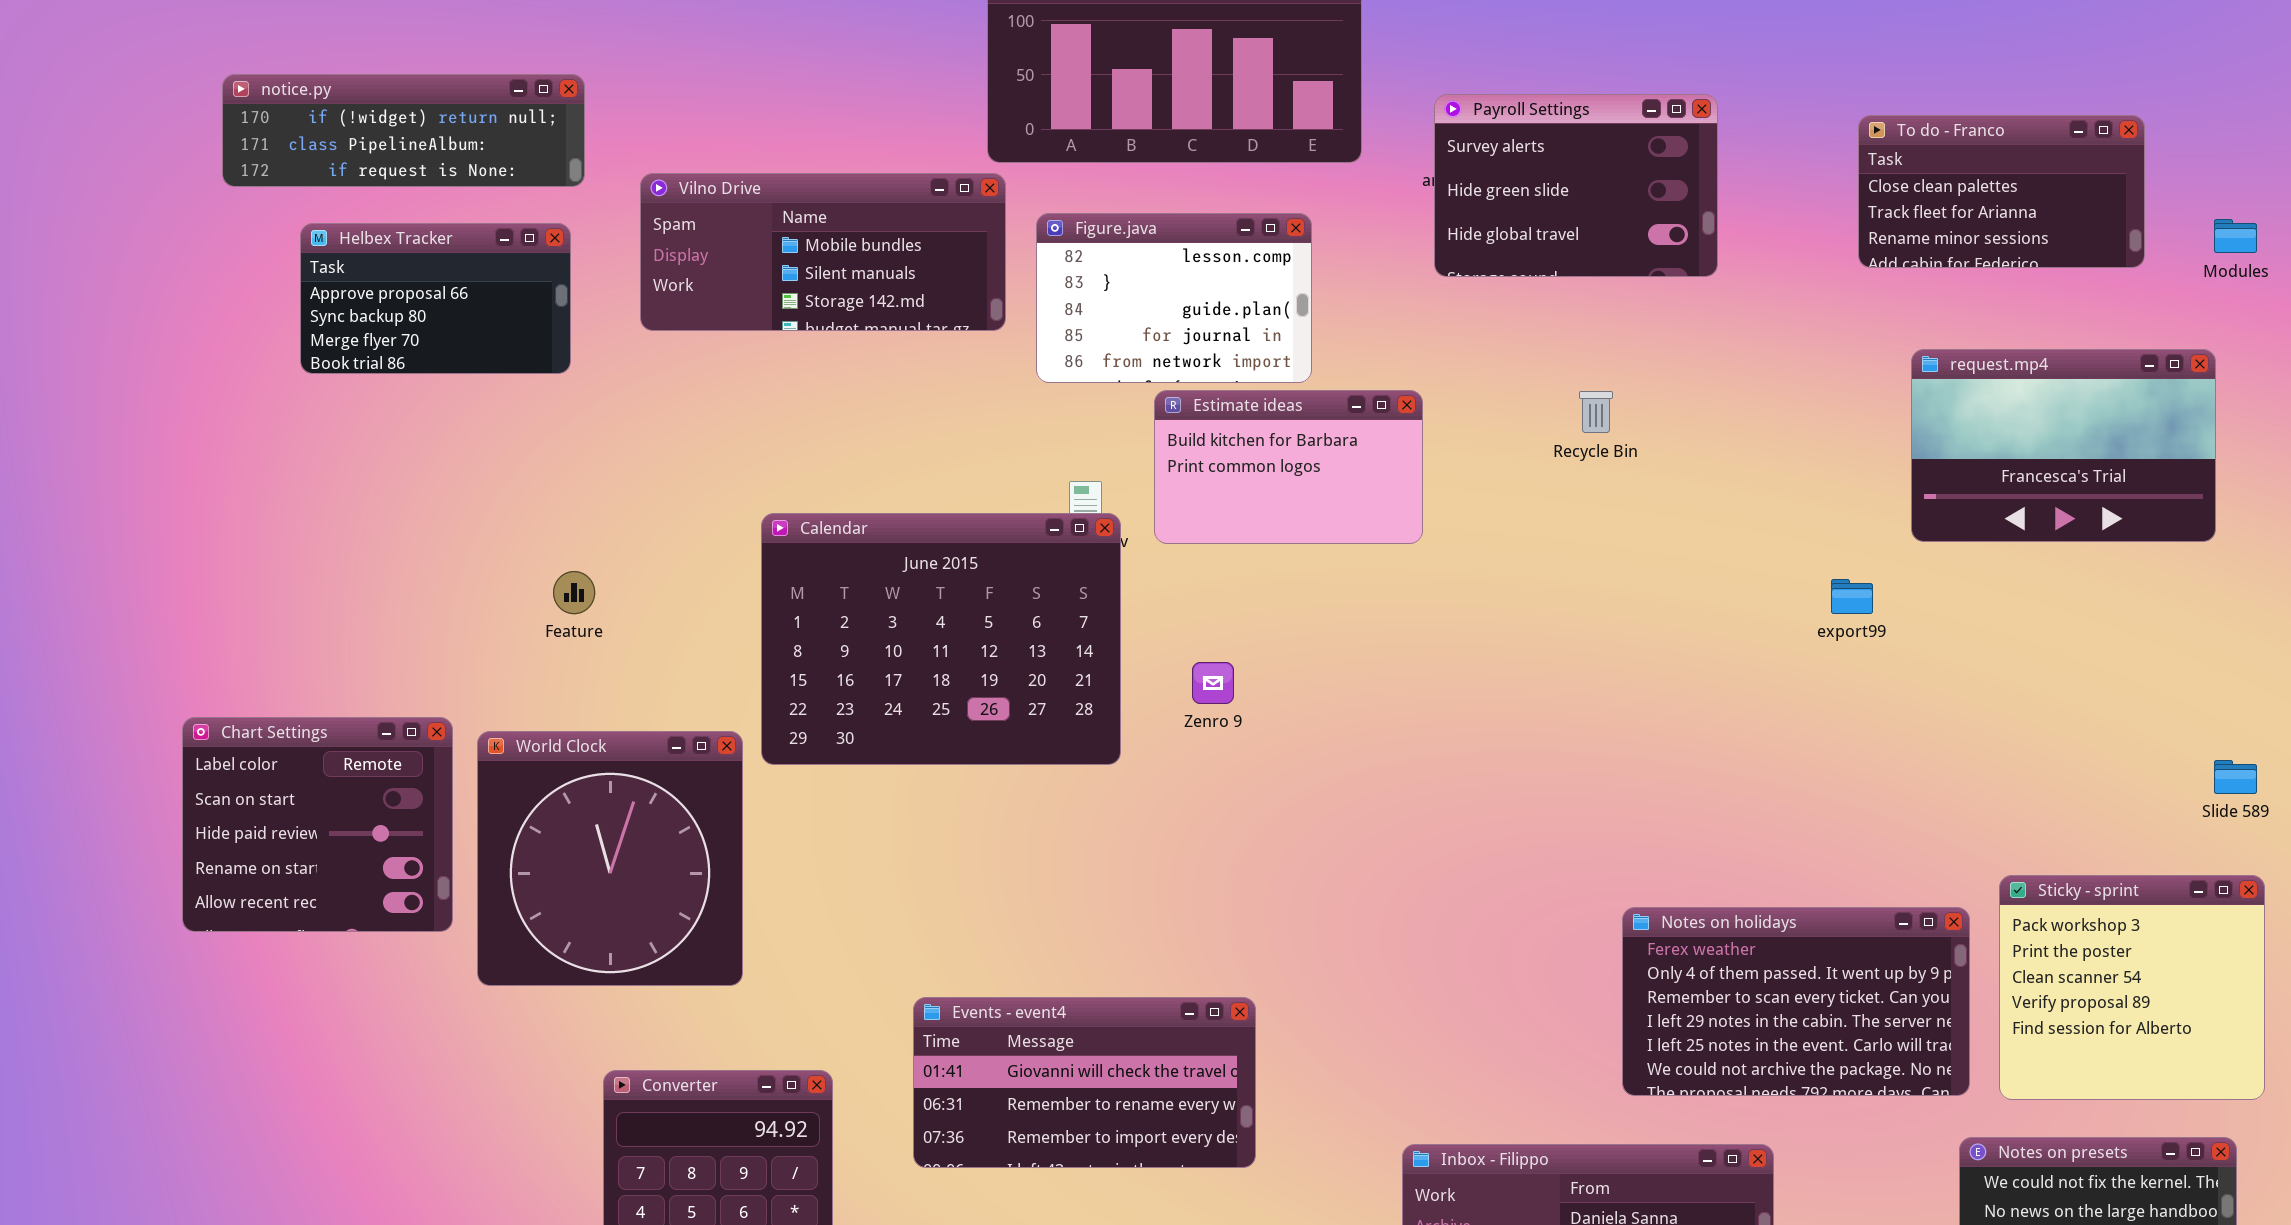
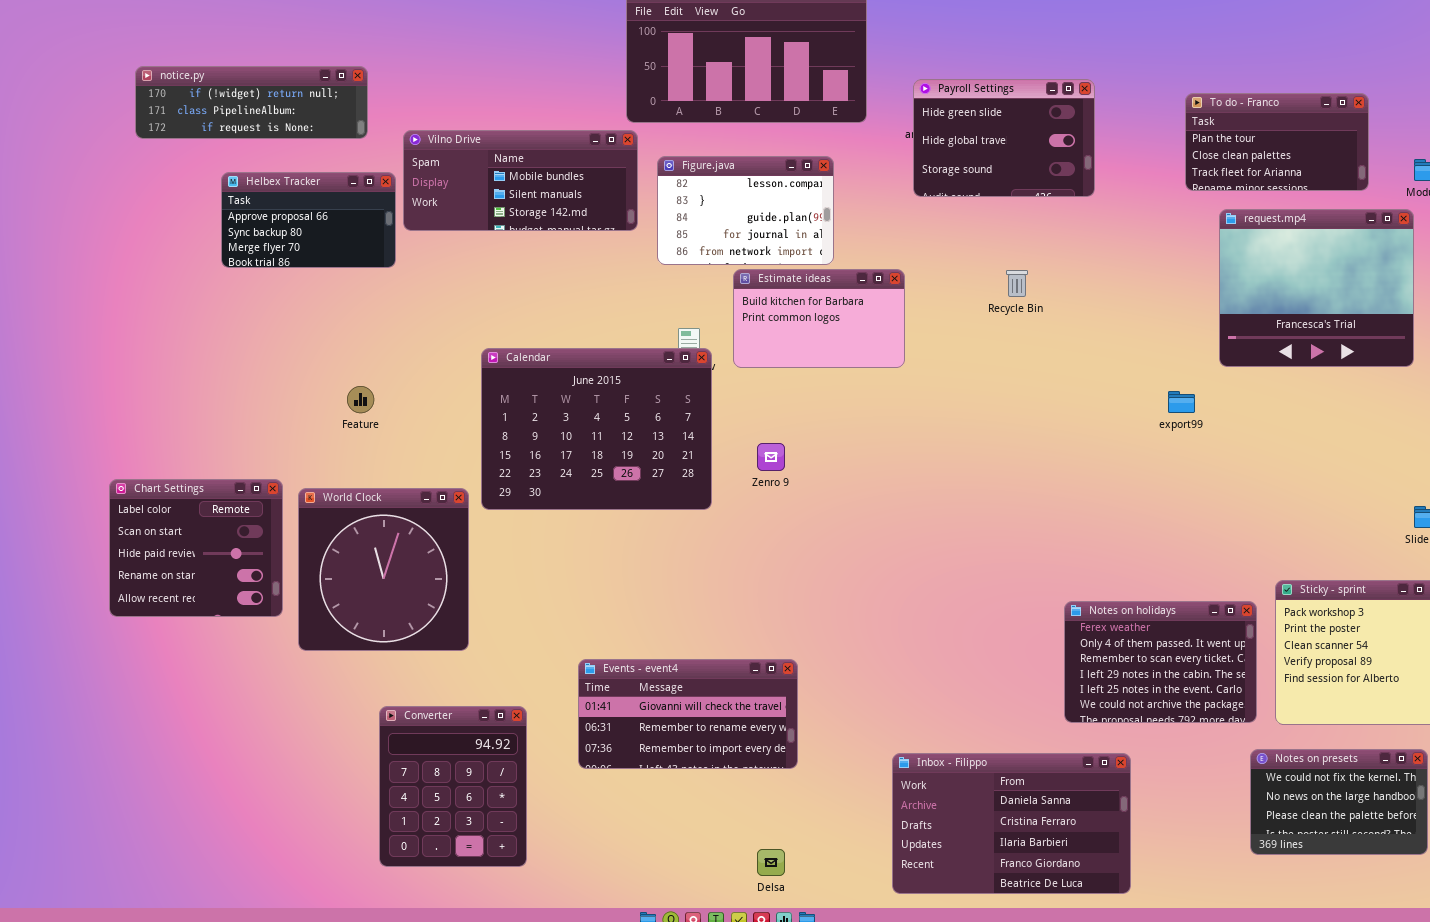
Payroll Settings: [1434,94,1718,277] -> [913,79,1095,197], scrolled down 1 row
To do - Franco: [1858,115,2145,268] -> [1185,93,1369,191], scrolled up 1 row
Helbex Tracker: [300,223,571,374] -> [221,172,396,268], moved
request.mp4: [1911,349,2216,542] -> [1219,209,1414,367], resized
Notes on holidays: [1622,907,1970,1096] -> [1064,601,1257,723], resized

